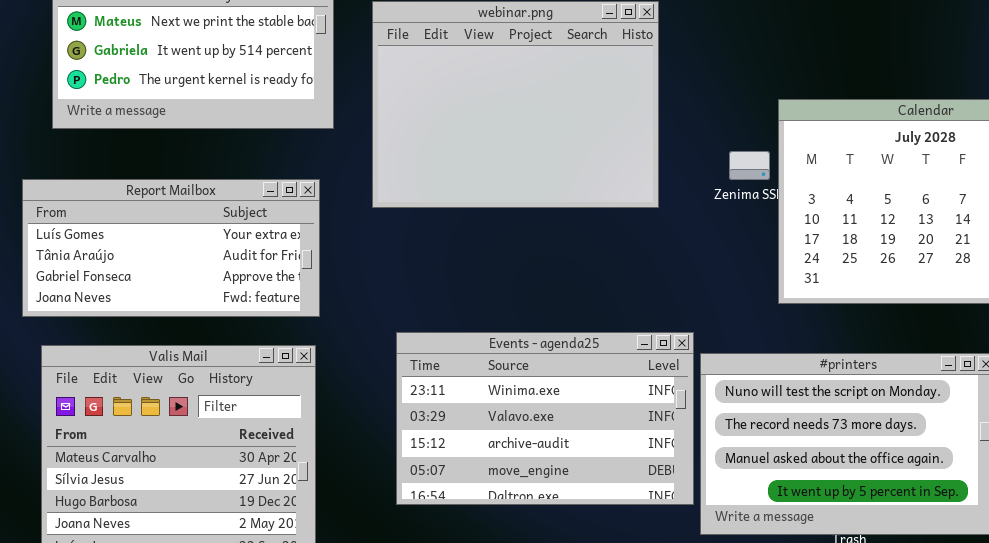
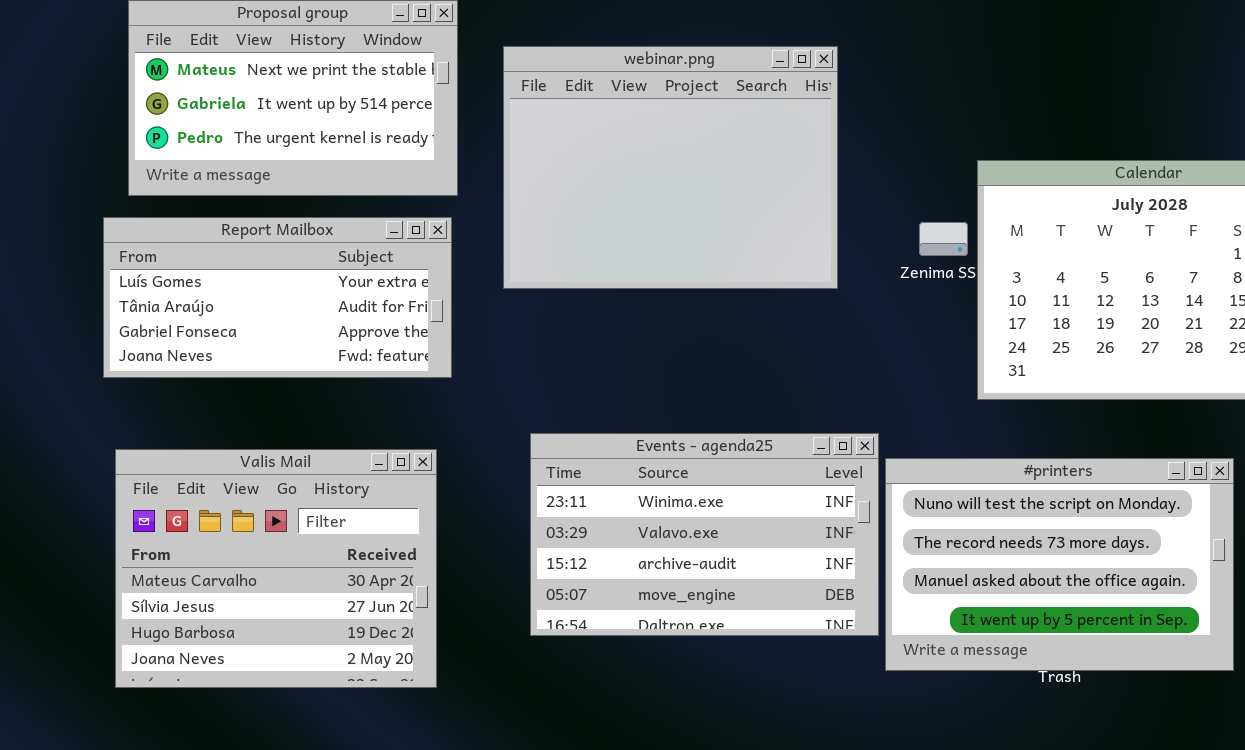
Report Mailbox: [22,179,320,317] -> [103,217,452,378], moved

